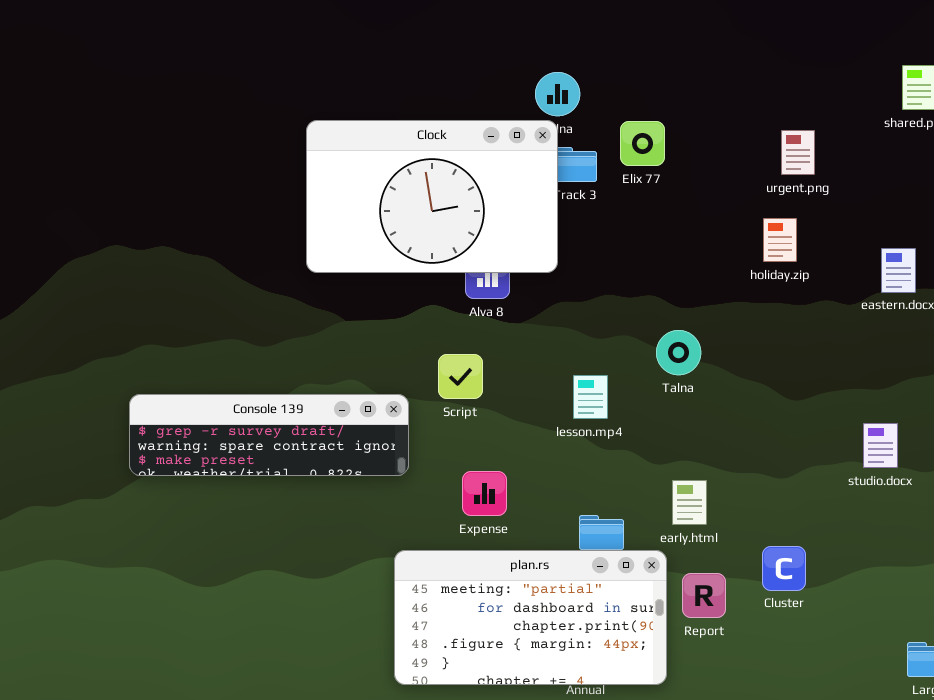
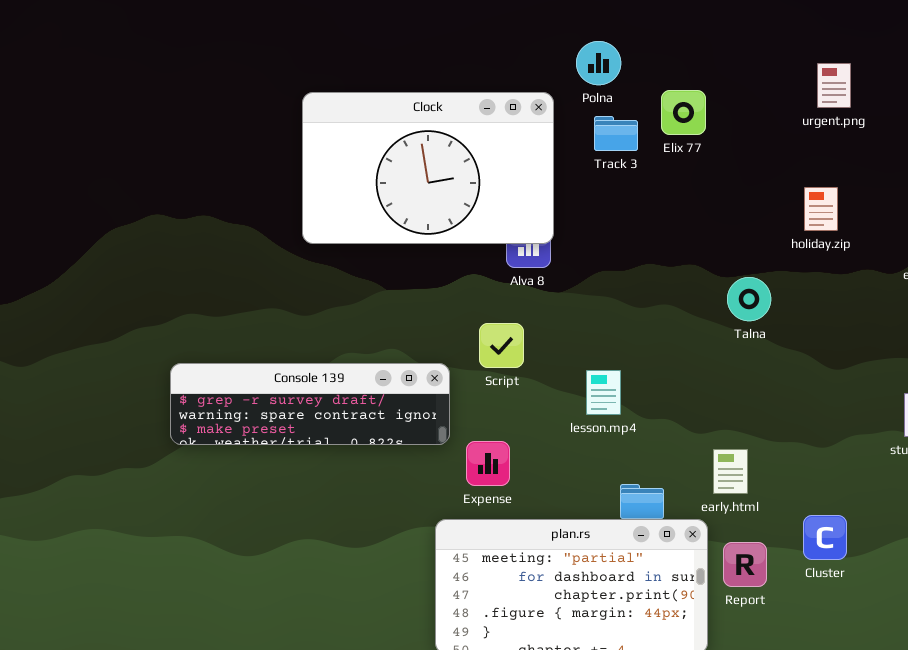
Clock: [306,120,558,273] -> [302,92,554,244], moved
urgent.png: [781,130,815,175] -> [817,63,851,108], moved
Talna: [656,330,701,375] -> [727,277,771,321], moved
lesson.mp4: [573,375,608,419] -> [586,370,621,415], moved
Expense: [462,471,507,516] -> [466,441,510,486], moved

